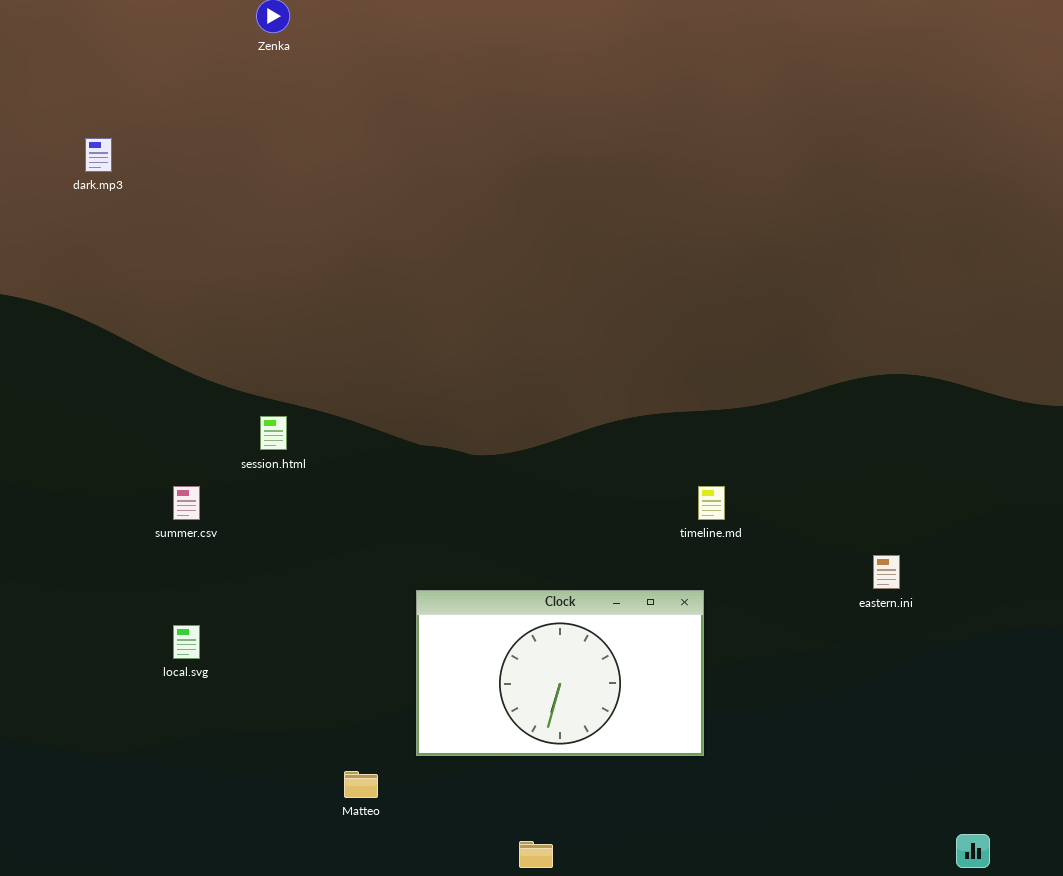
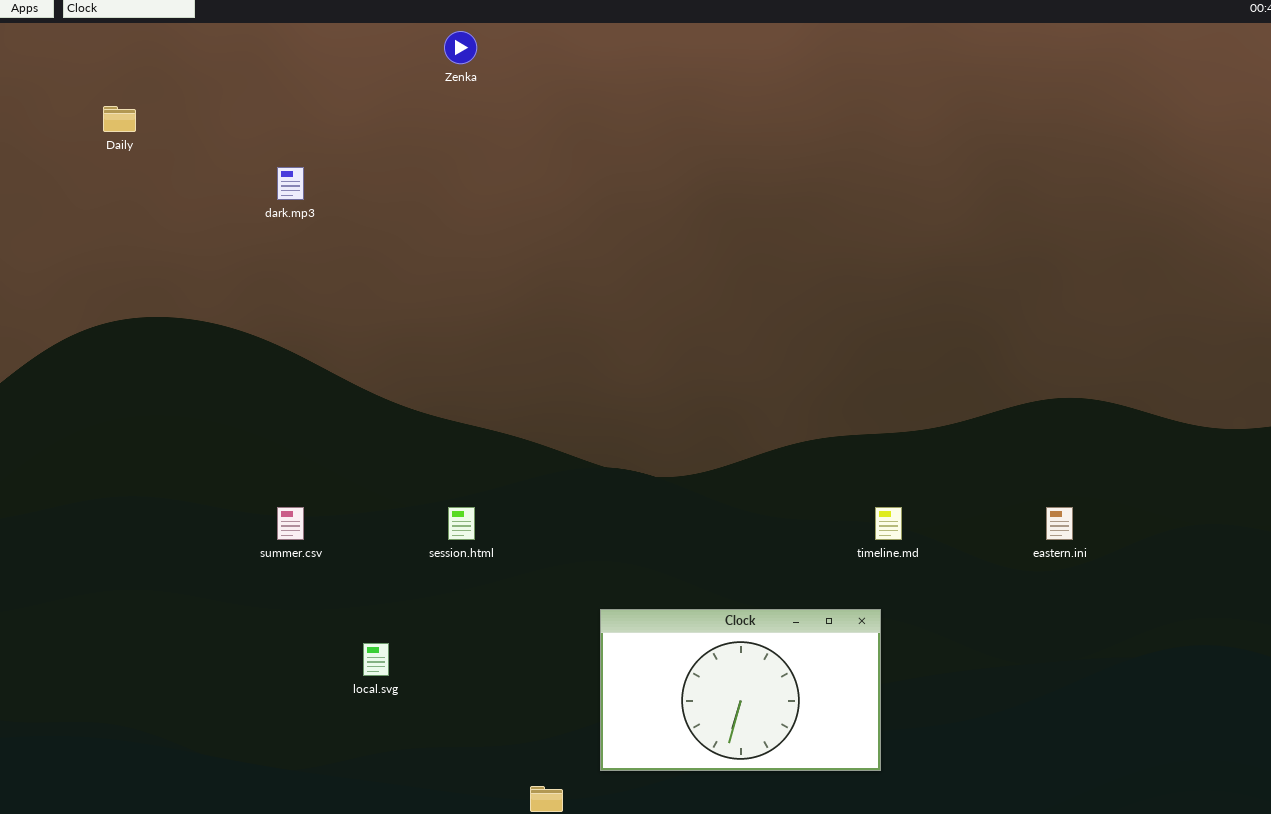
session.html: [260,416,287,450] -> [448,507,475,540], moved
summer.csv: [173,486,200,520] -> [277,507,304,540], moved
eastern.ini: [873,555,900,589] -> [1046,507,1073,540], moved

